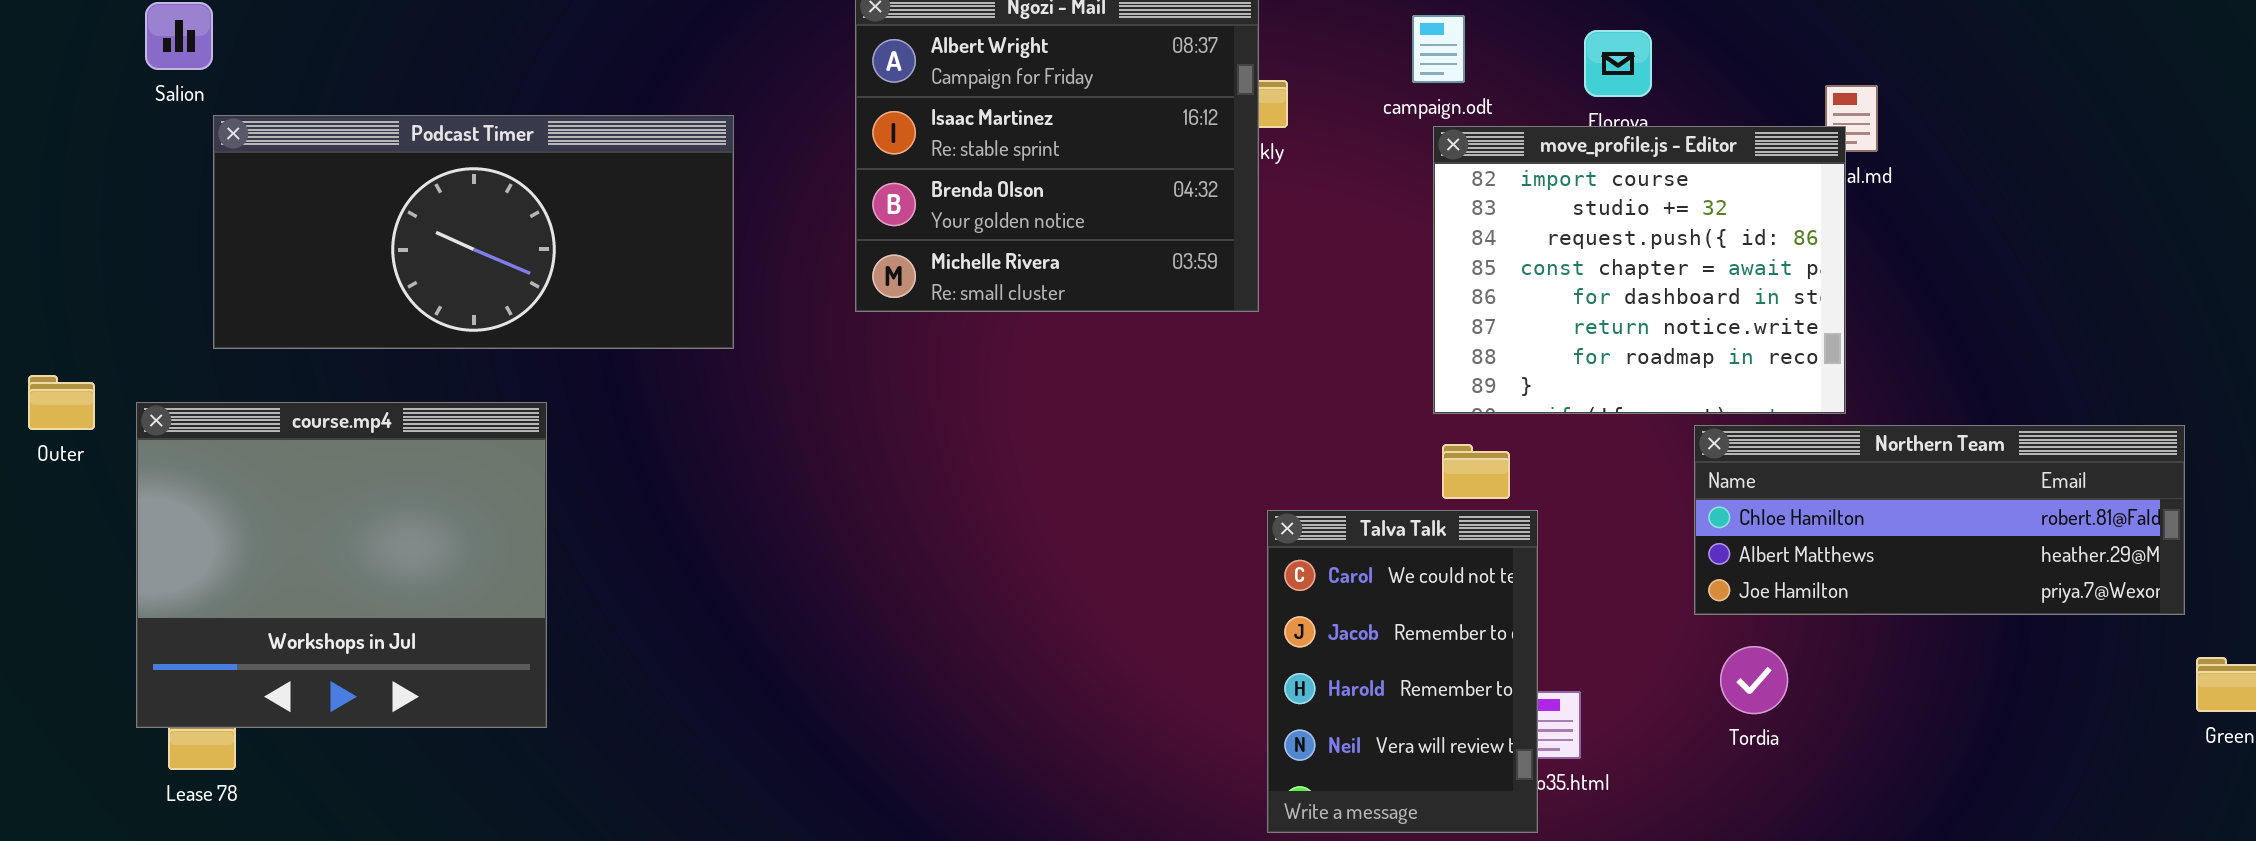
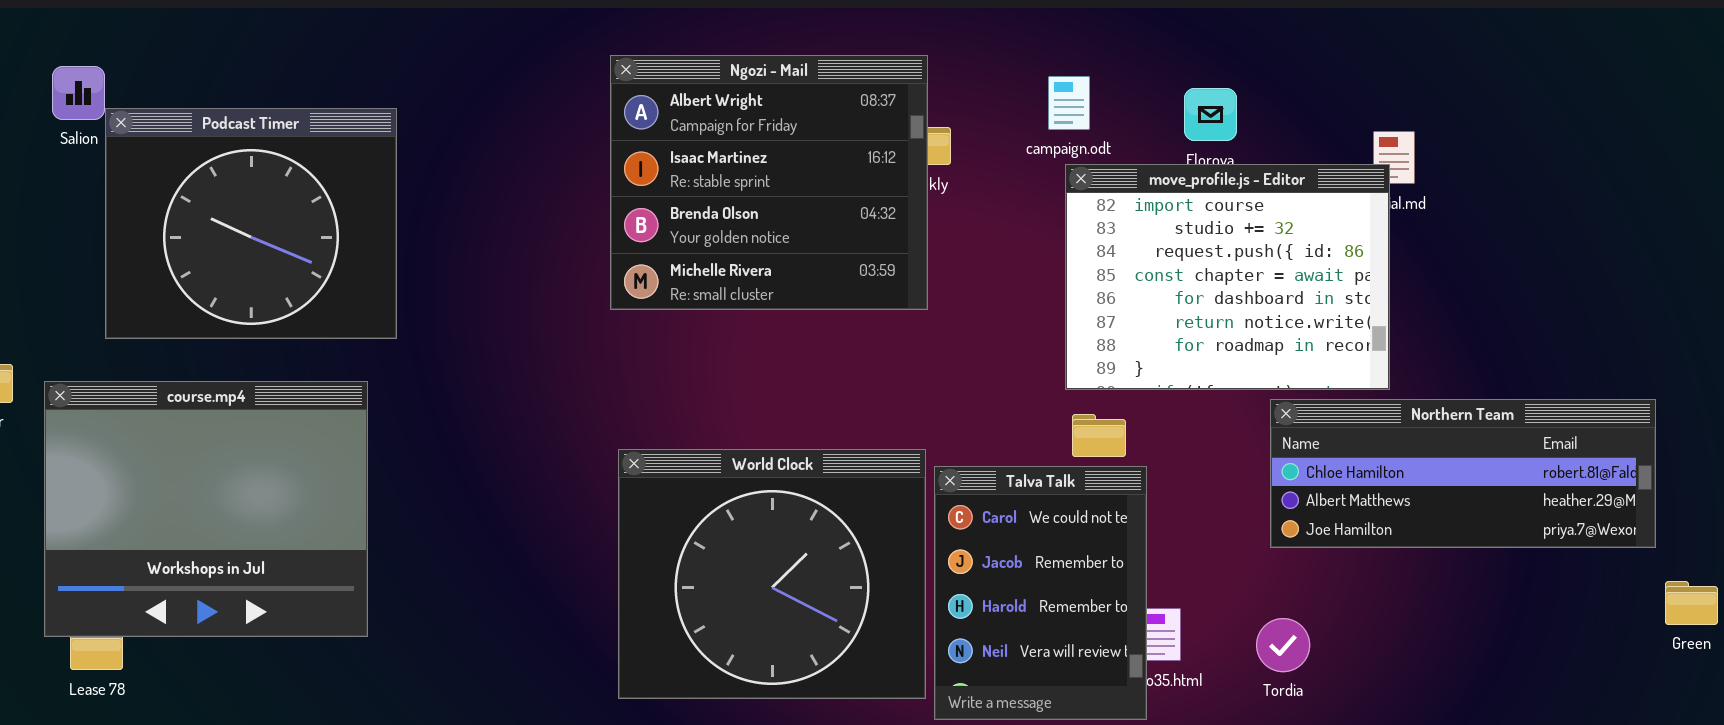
Podcast Timer: [213,115,734,349] -> [105,108,397,339], resized
World Clock: none -> [618,449,926,699], opened
Tordia: [1720,646,1788,714] -> [1256,618,1310,672], moved

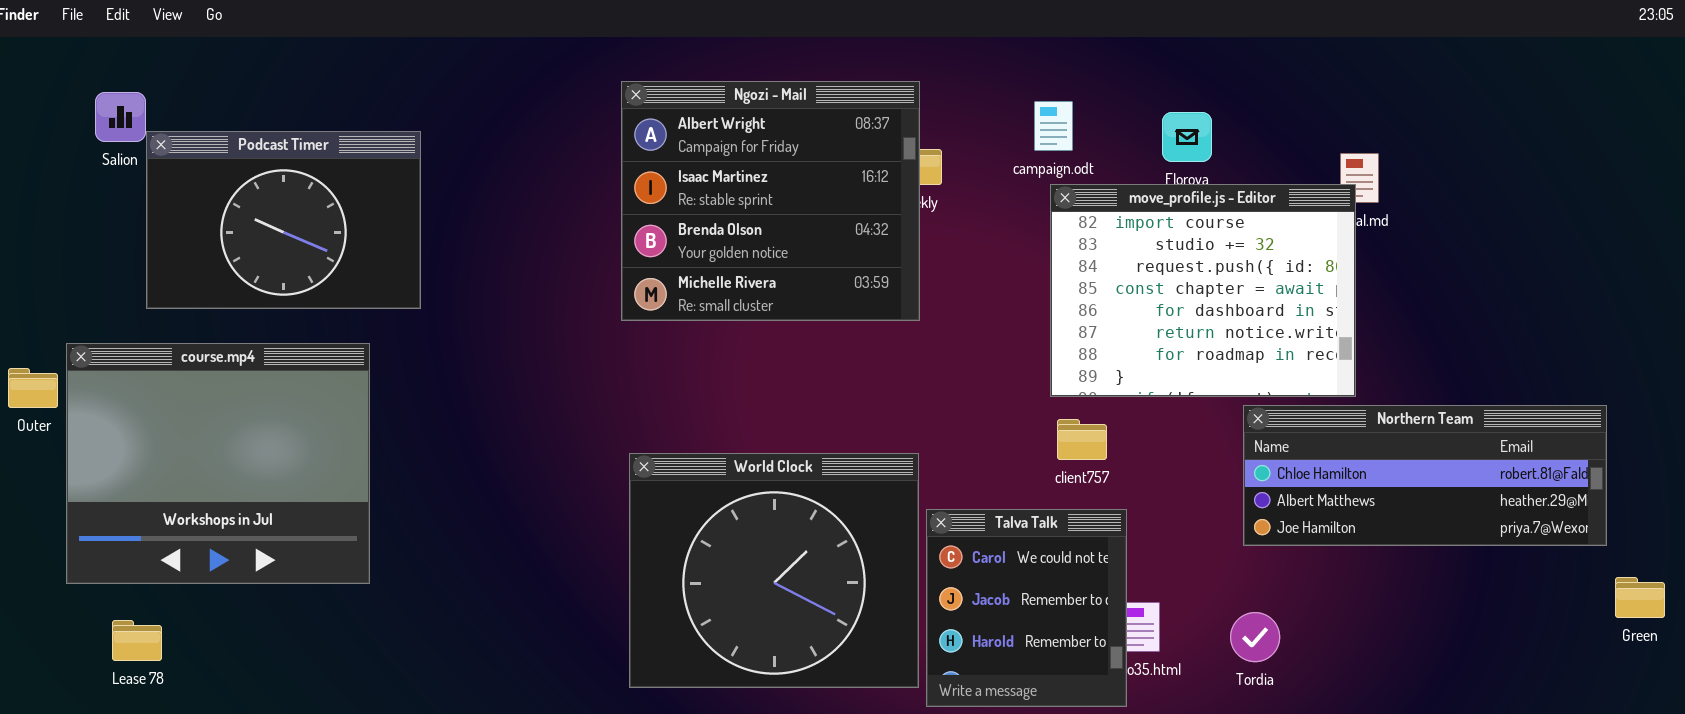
Podcast Timer: [105,108,397,339] -> [146,131,421,309], resized
course.mp4: [44,381,368,637] -> [66,343,370,584], moved
Talva Talk: [934,466,1147,720] -> [926,509,1127,707], resized

